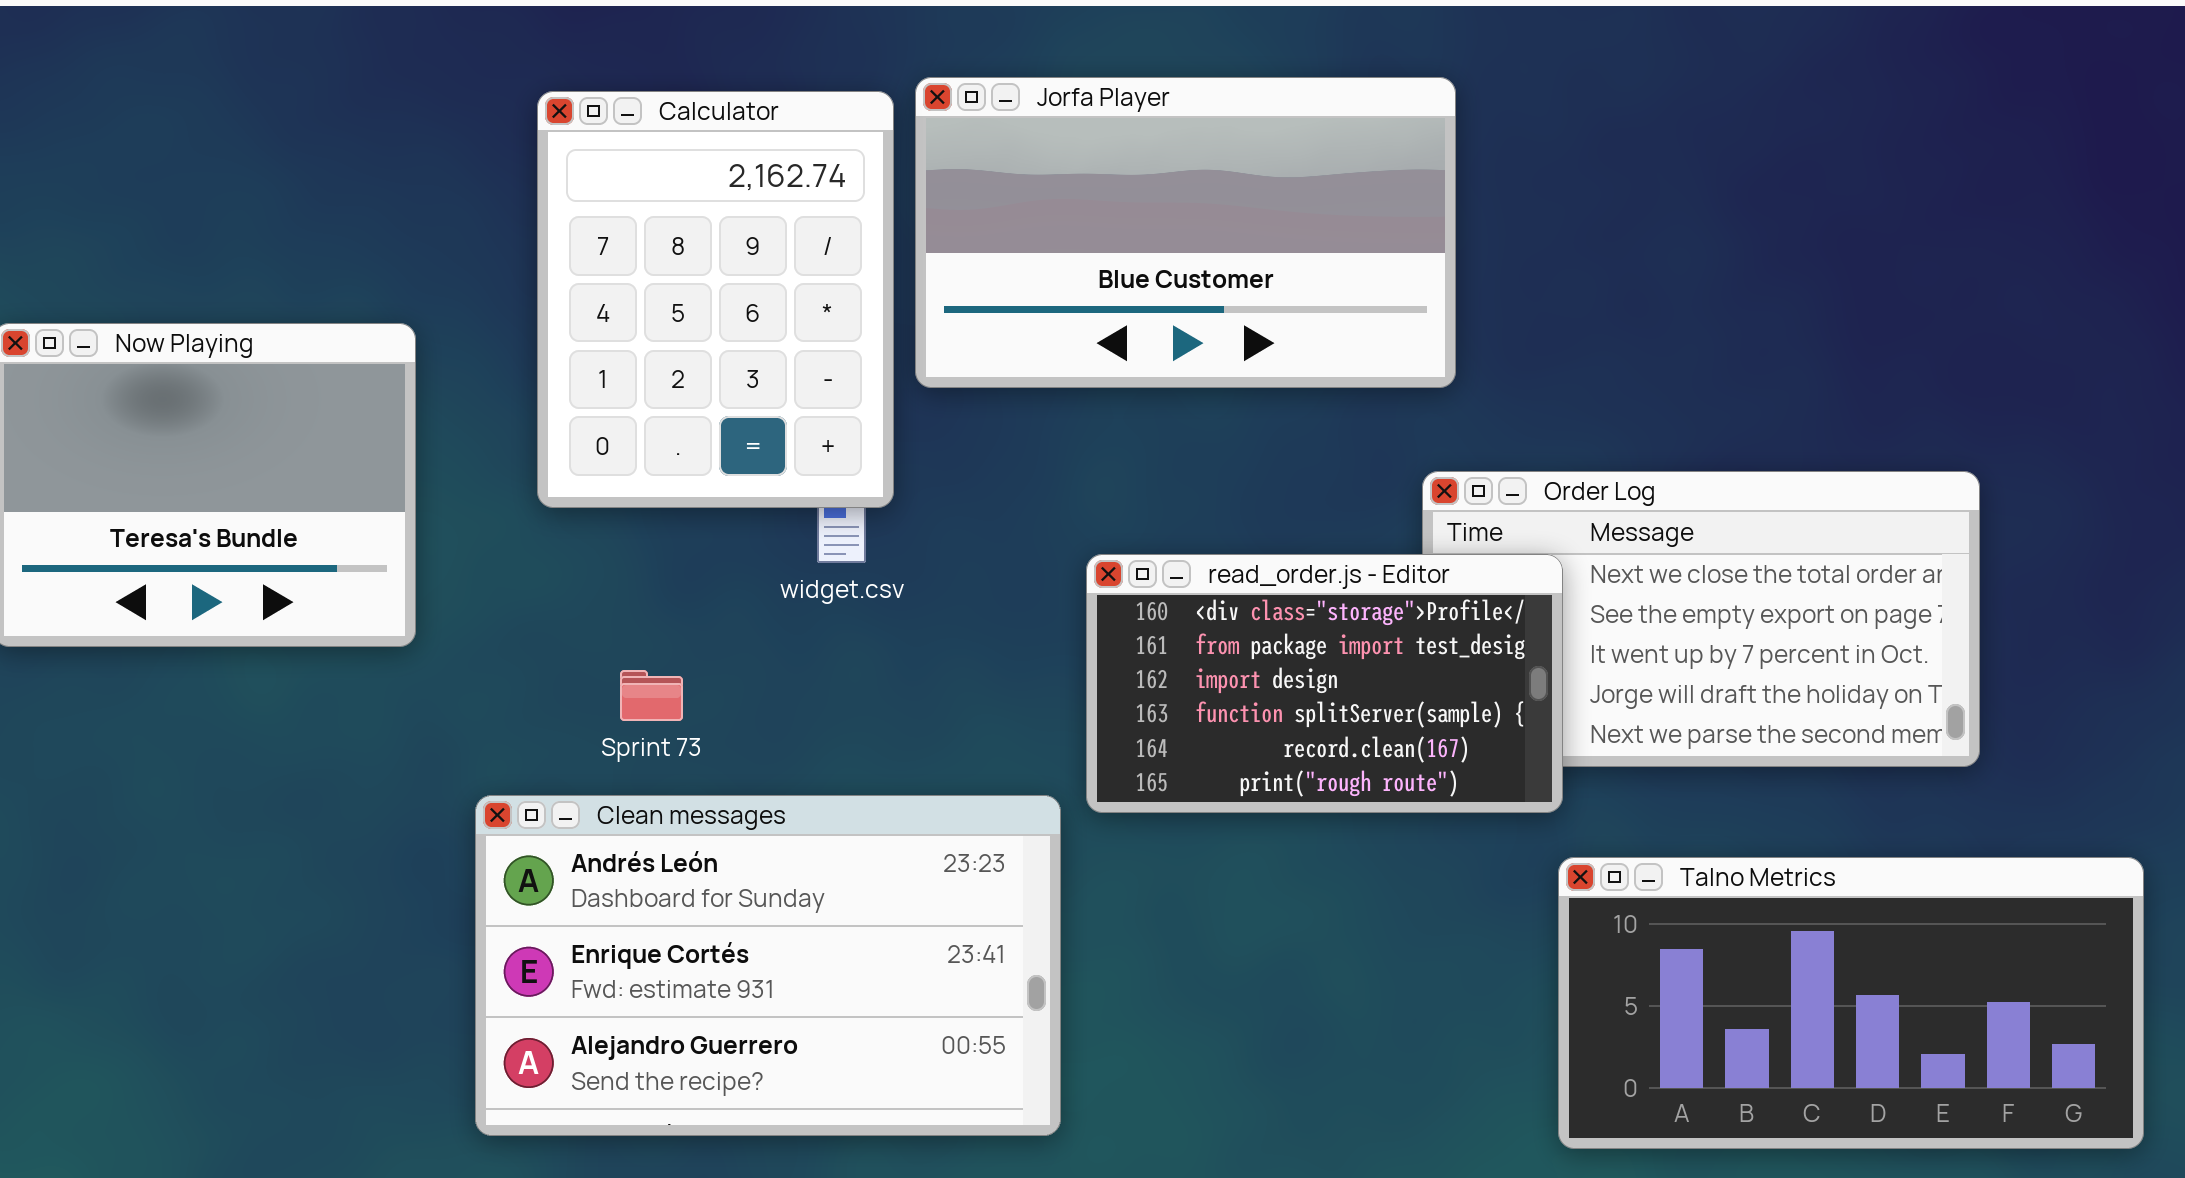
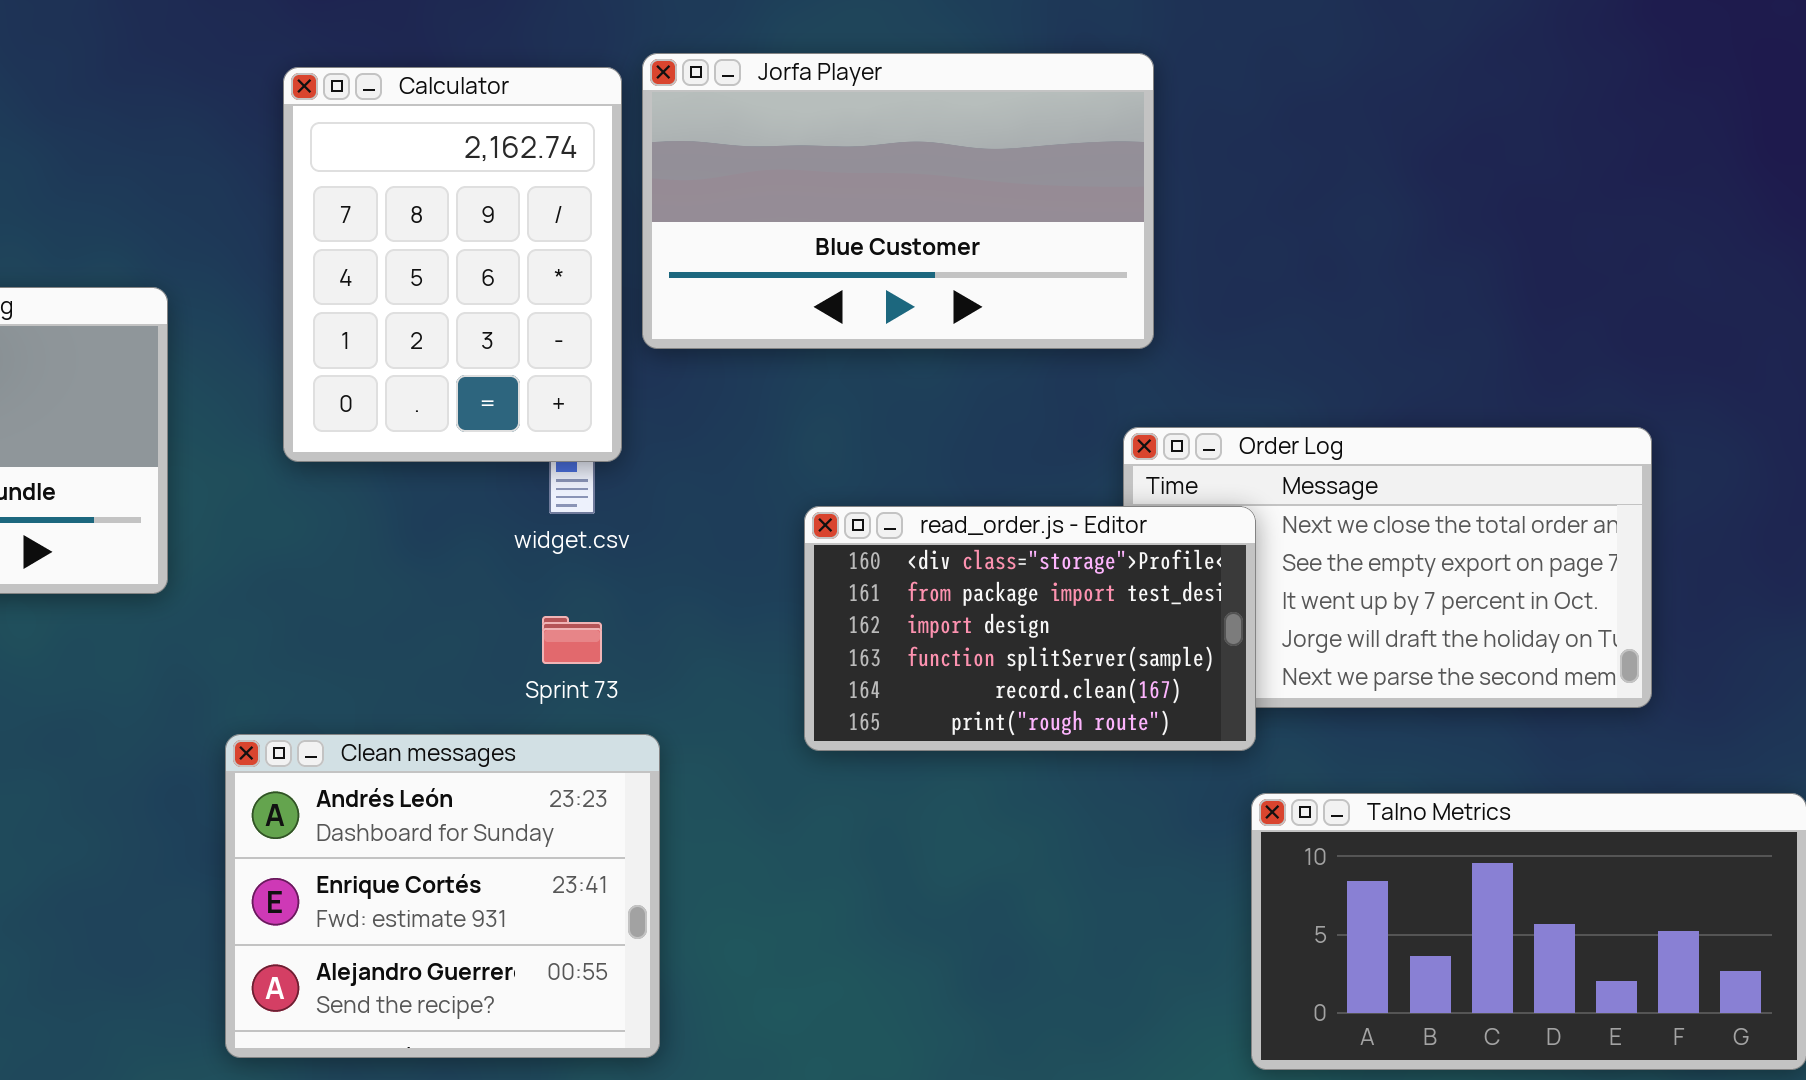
Sprint 73: [620,670,683,721] -> [542,616,602,664], moved
Clean messages: [475,795,1061,1136] -> [225,734,660,1058], resized

